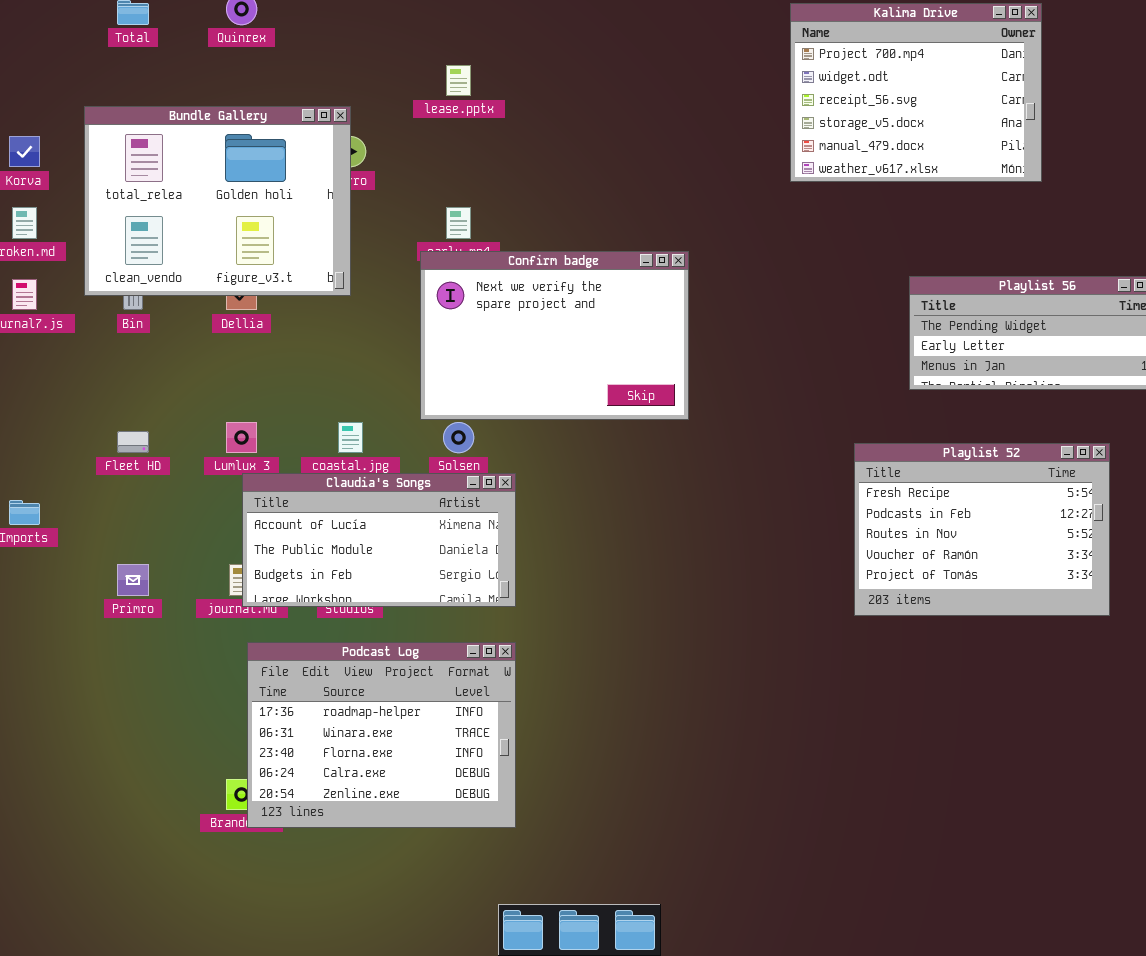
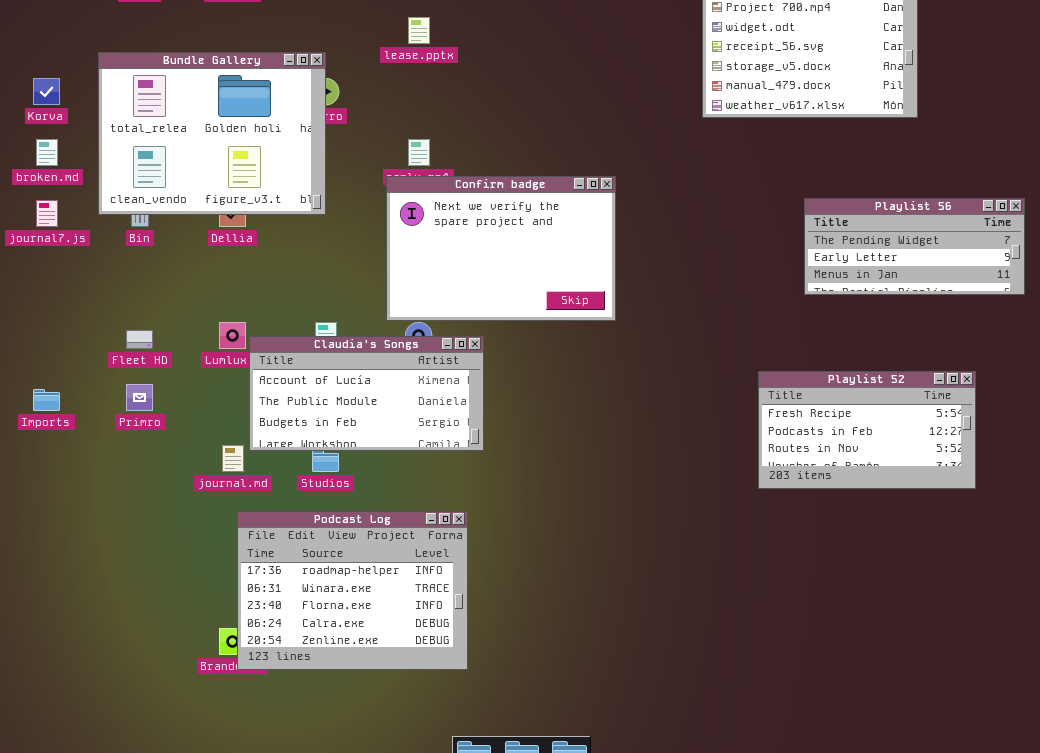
Playlist 52: [854,443,1110,616] -> [758,371,976,489], resized
Claudia's Songs: [242,473,516,607] -> [249,336,484,451], moved
Primro: [117,564,149,596] -> [126,384,153,411], moved

